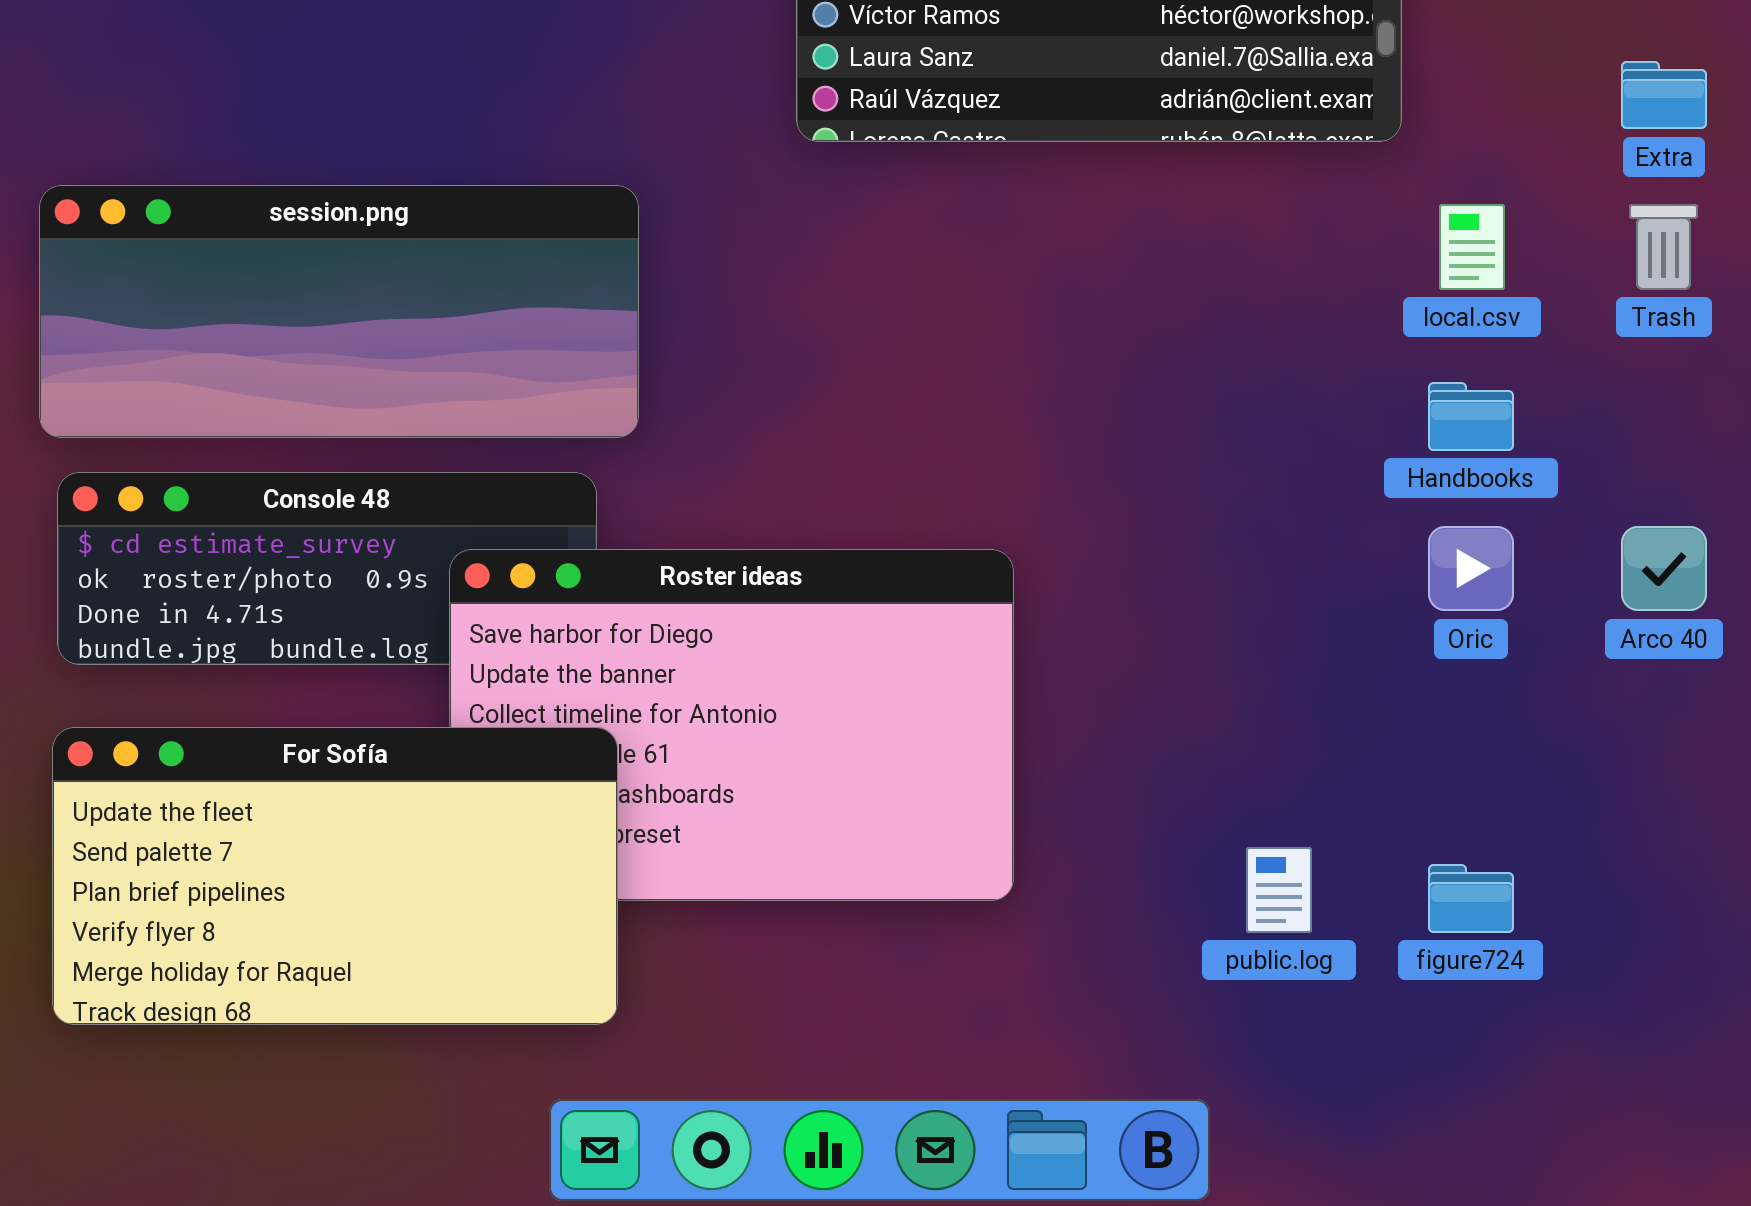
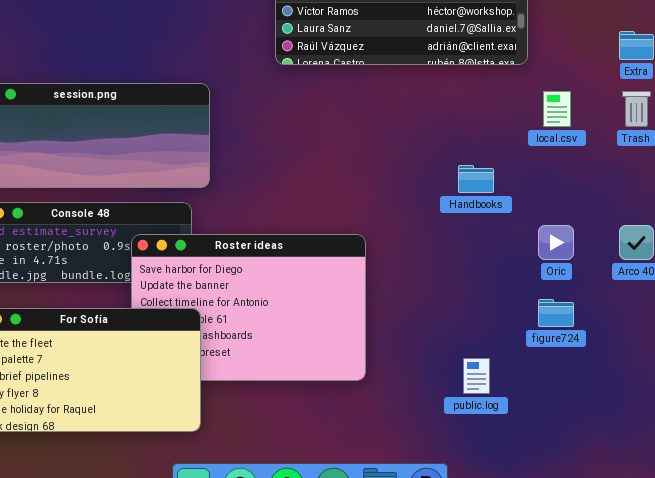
Handbooks: [1428,382,1514,451] -> [458,165,494,193], moved
figure724: [1428,864,1514,933] -> [538,299,574,327], moved

